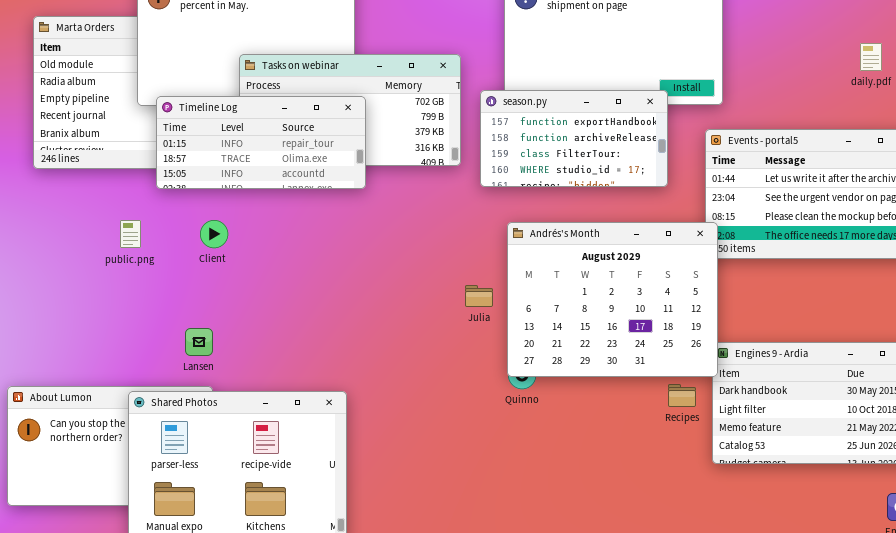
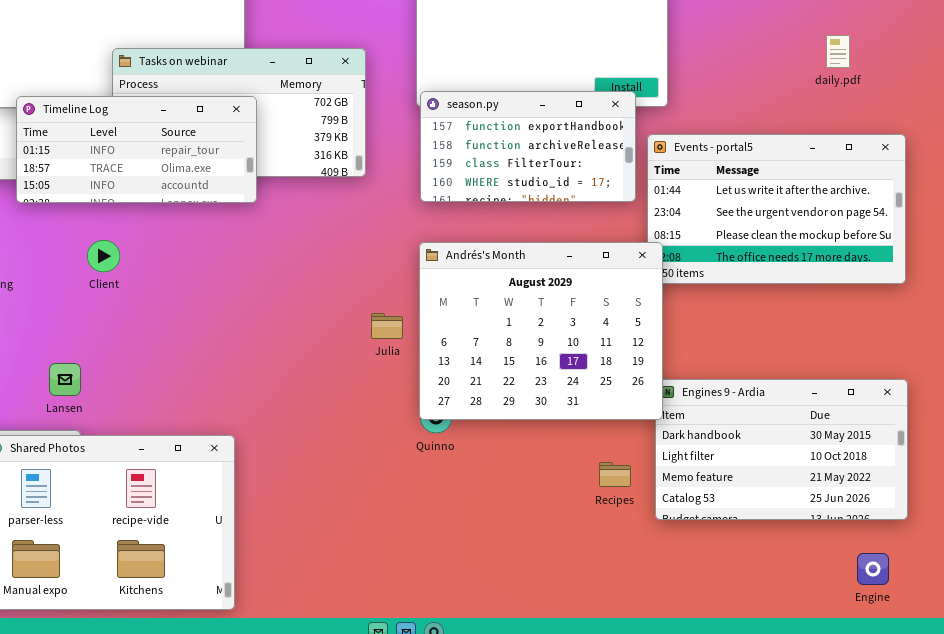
season.py: [480,90,668,187] -> [420,91,636,202], moved
Client: [200,220,228,248] -> [87,240,120,272], moved
Recipes: [668,384,696,407] -> [599,462,631,487], moved

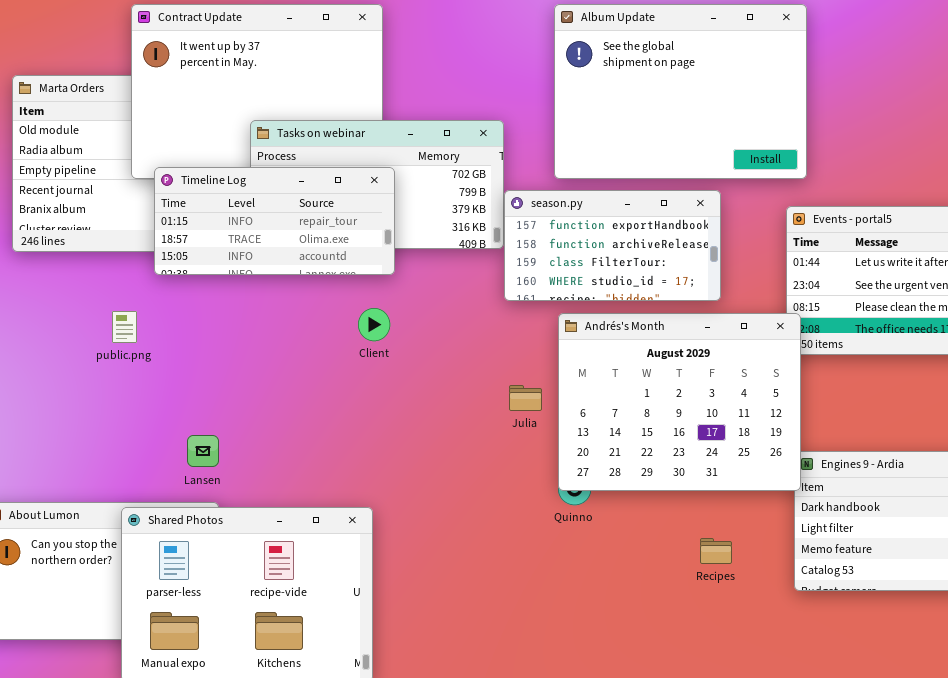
season.py: [420,91,636,202] -> [504,190,721,301], moved
Client: [87,240,120,272] -> [358,308,390,341], moved
Recipes: [599,462,631,487] -> [700,538,732,564], moved

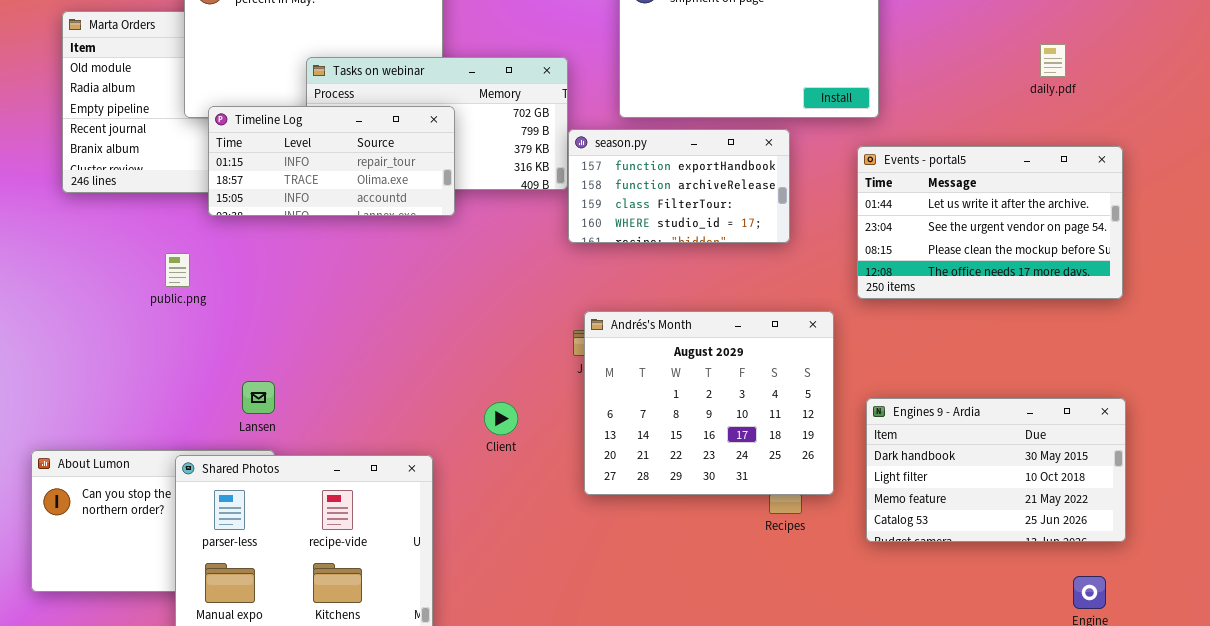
Client: [358,308,390,341] -> [484,402,518,435], moved
Andrés's Month: [558,313,801,491] -> [584,311,834,495], moved

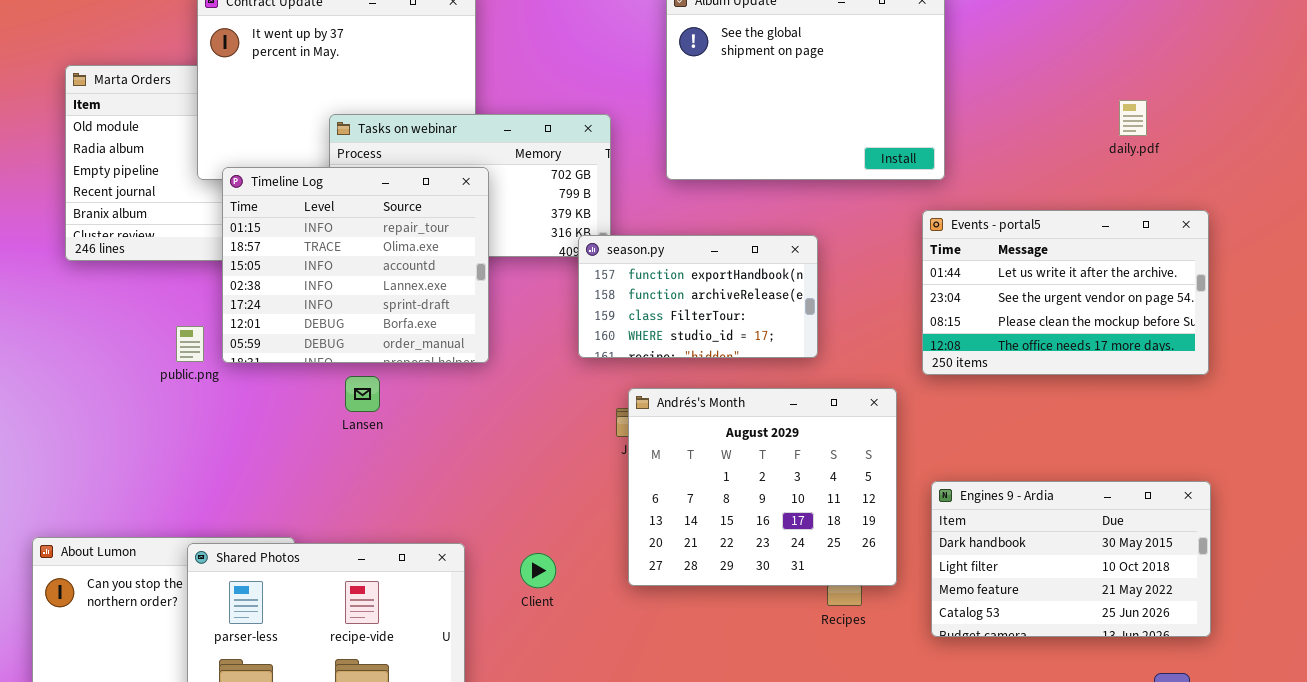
Timeline Log: [208,106,455,216] -> [222,167,489,363], resized
season.py: [568,129,790,243] -> [578,235,818,358], moved
Lansen: [242,381,275,414] -> [345,376,380,412], moved
Client: [484,402,518,435] -> [520,553,556,588], moved

